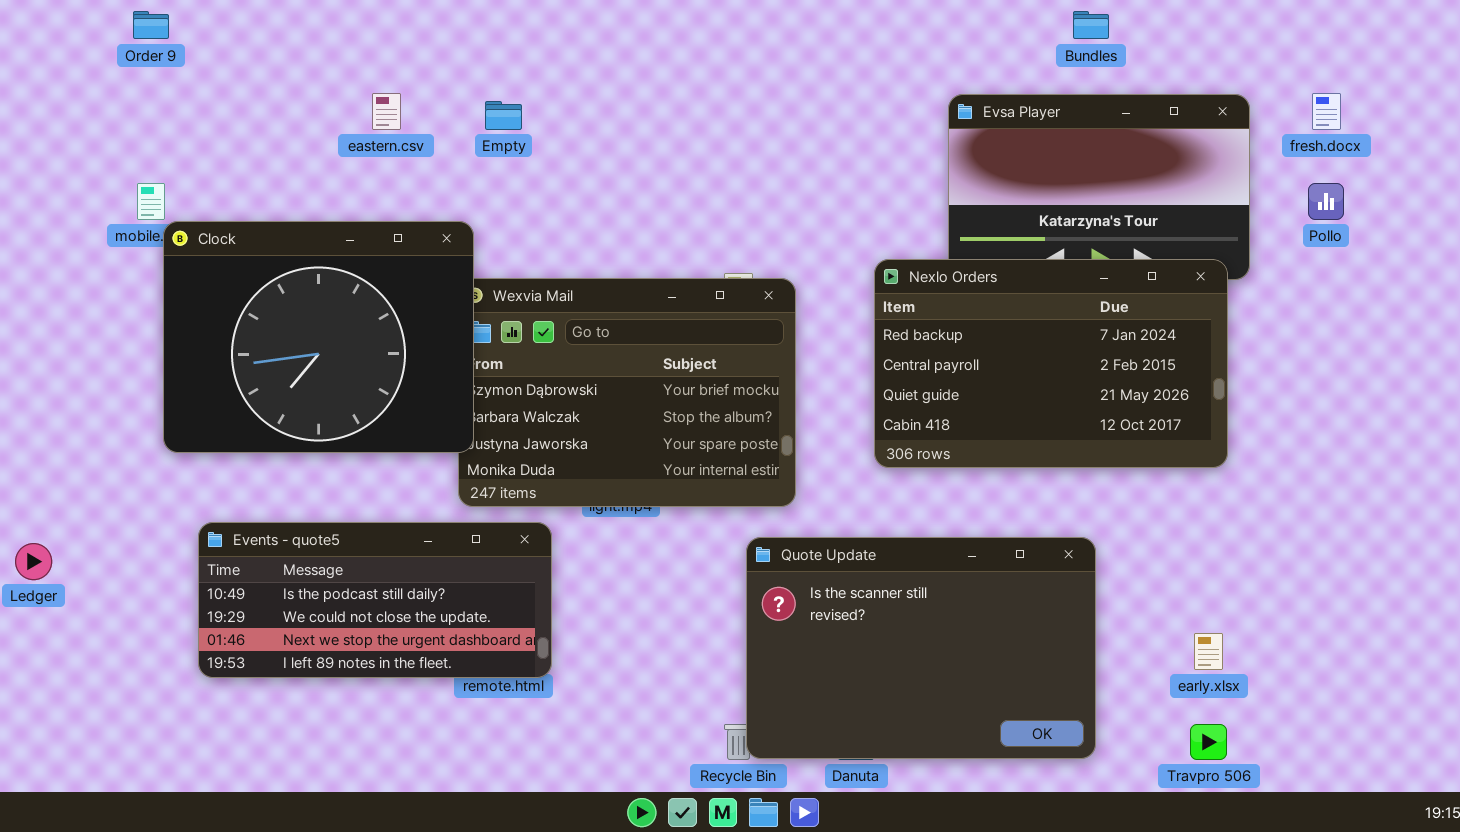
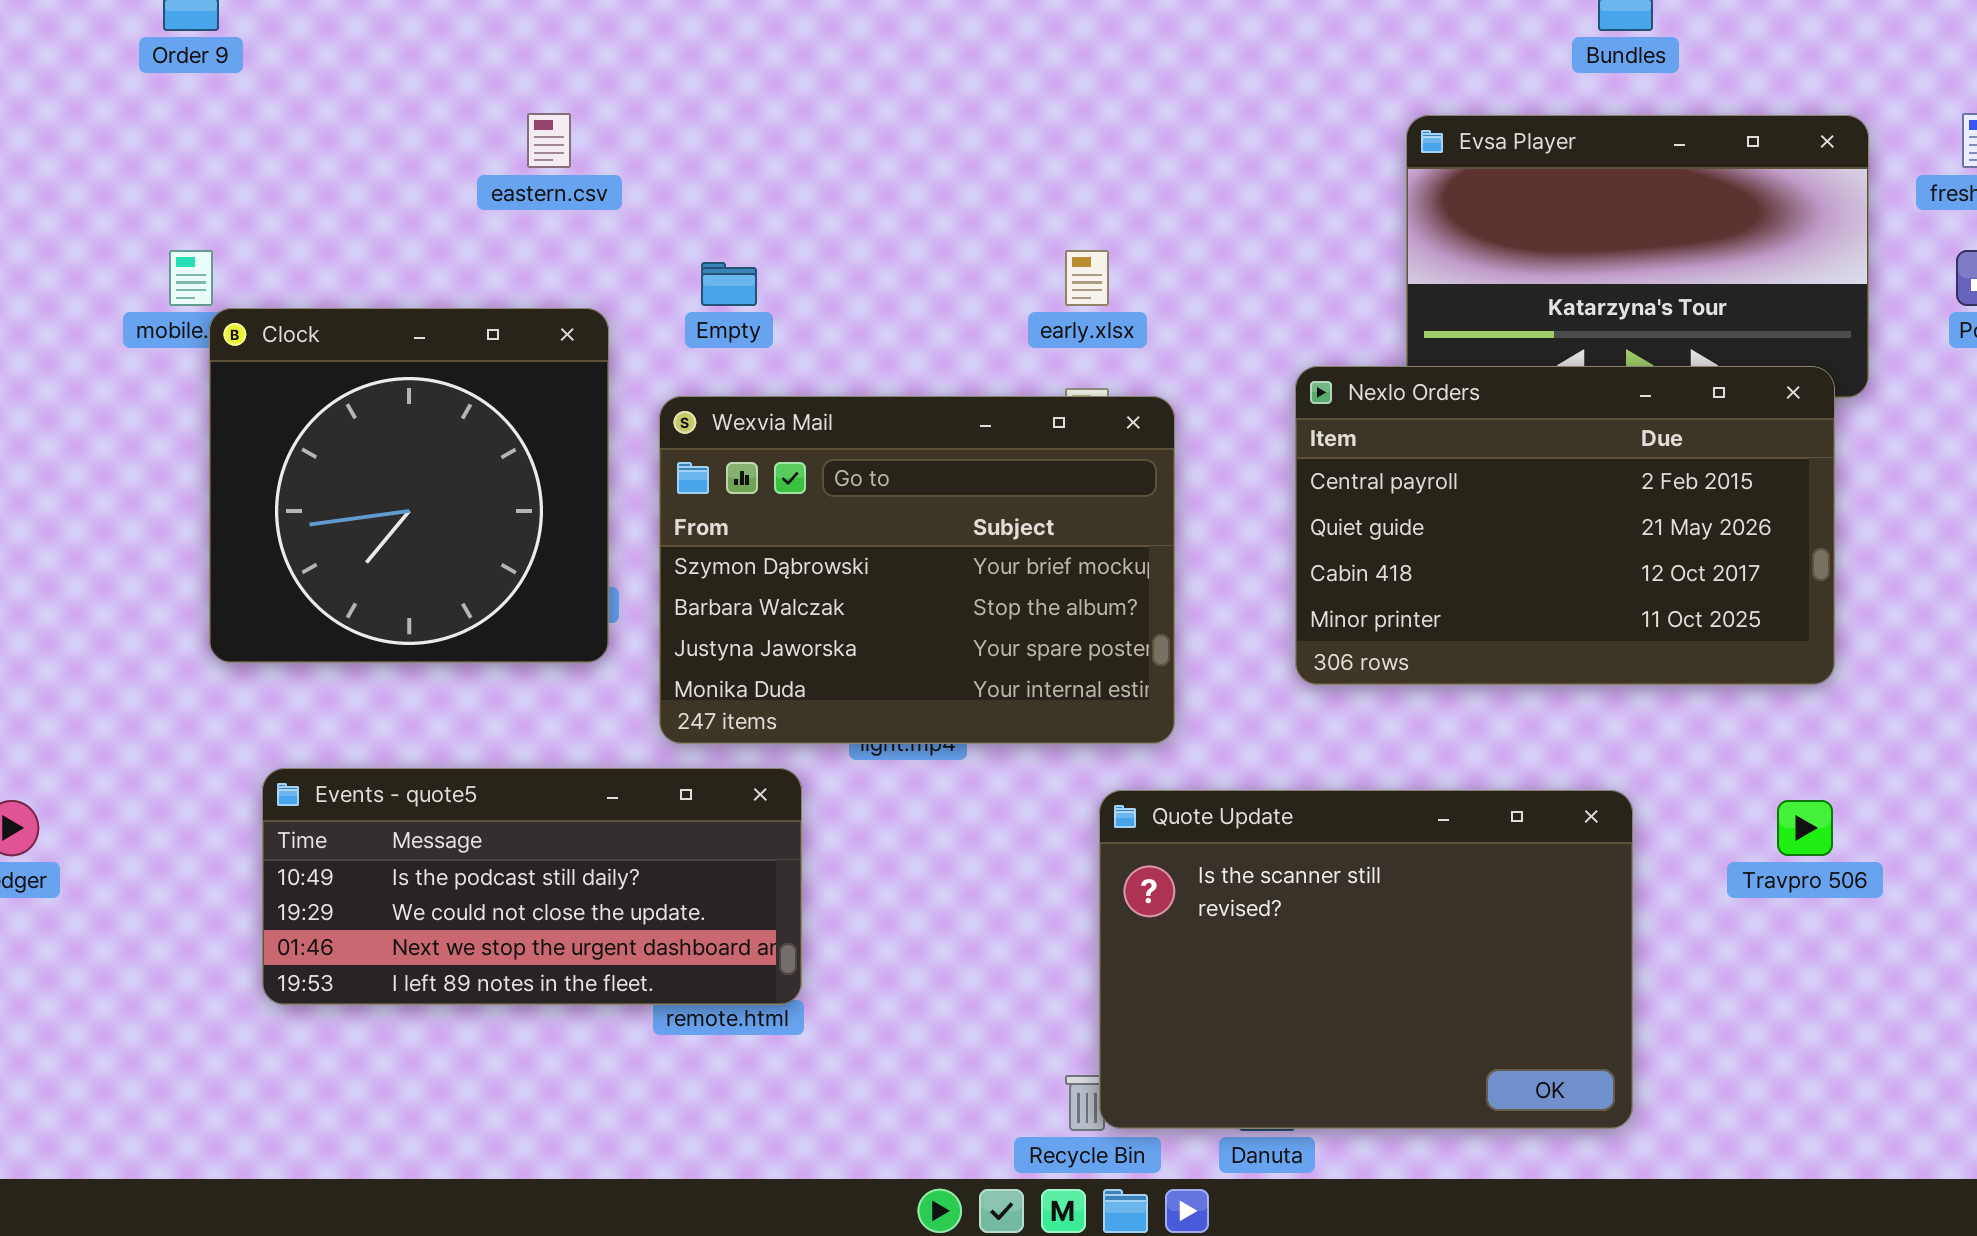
Empty: [485,101,522,130] -> [701,262,757,306], moved
Clock: [163,221,474,453] -> [209,308,609,663], resized
Nexlo Orders: [874,259,1228,468] -> [1295,366,1835,685], scrolled down 1 row
early.xlsx: [1194,633,1223,670] -> [1065,250,1109,306], moved
Travpro 506: [1190,724,1227,760] -> [1777,800,1833,856], moved

